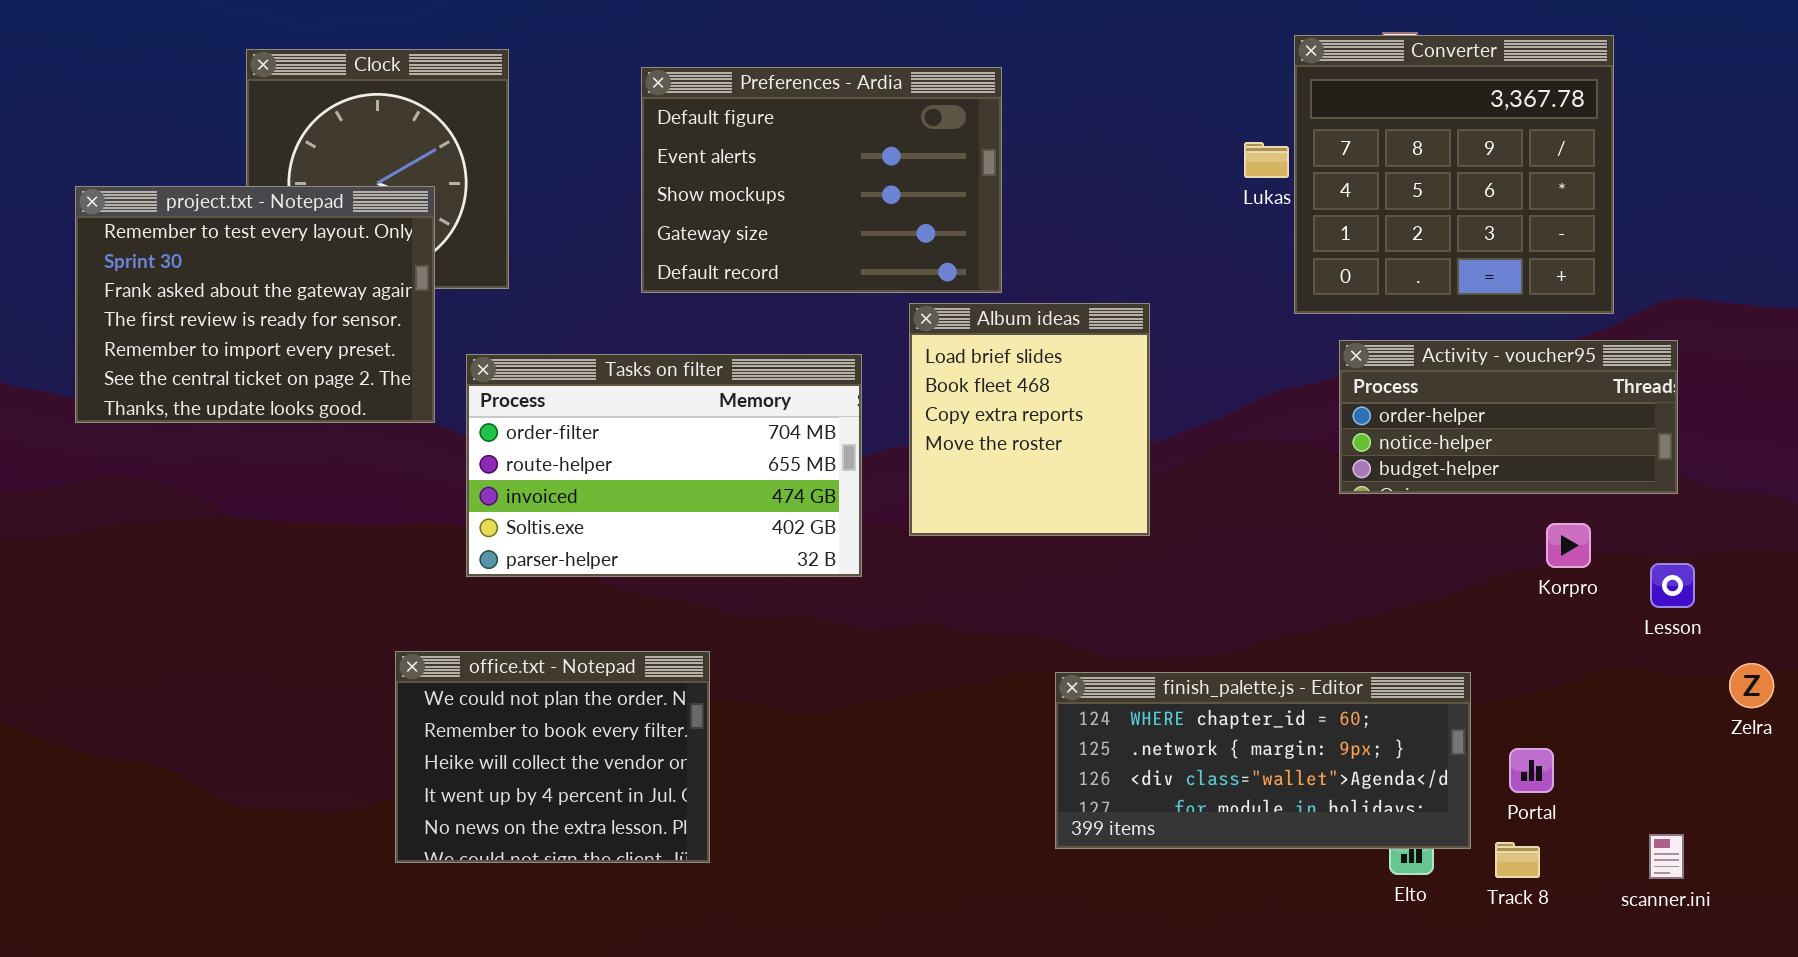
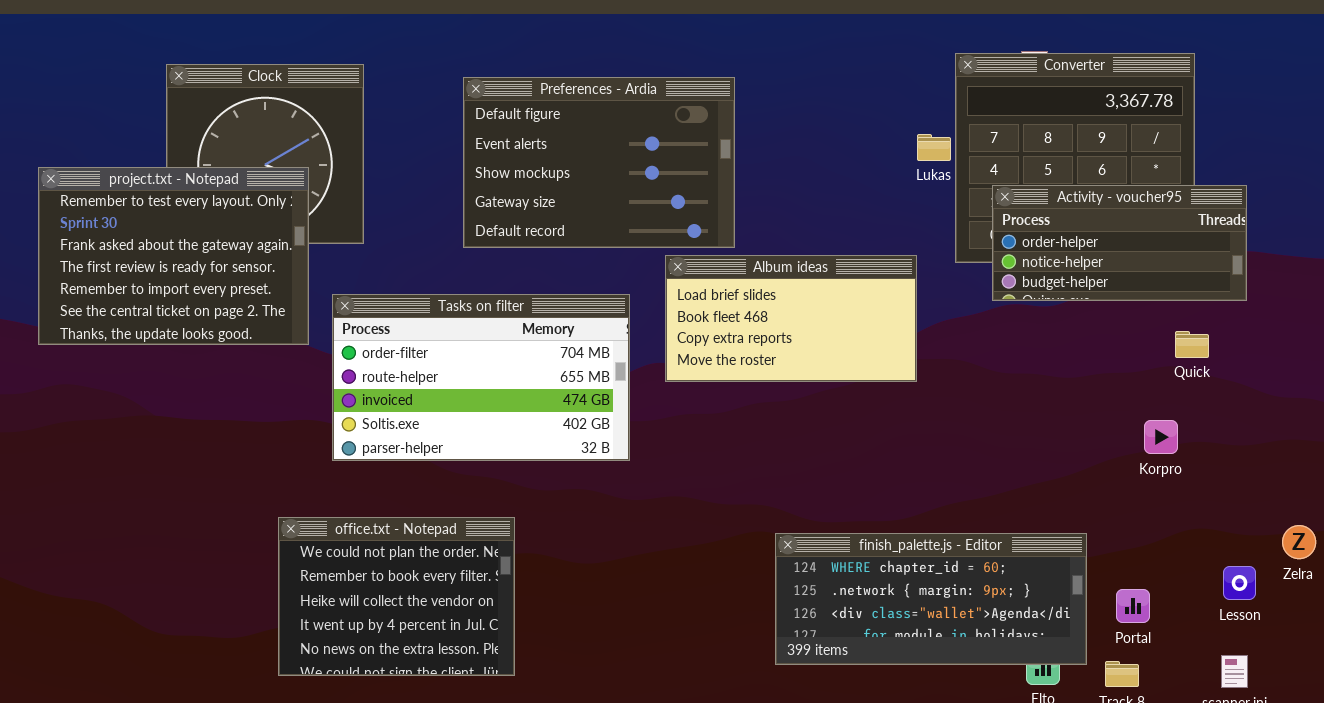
Album ideas: [909,303,1150,536] -> [665,255,917,382], resized
Activity - voucher95: [1339,340,1678,494] -> [992,185,1247,301], moved
Lesson: [1650,563,1695,608] -> [1223,566,1256,600], moved

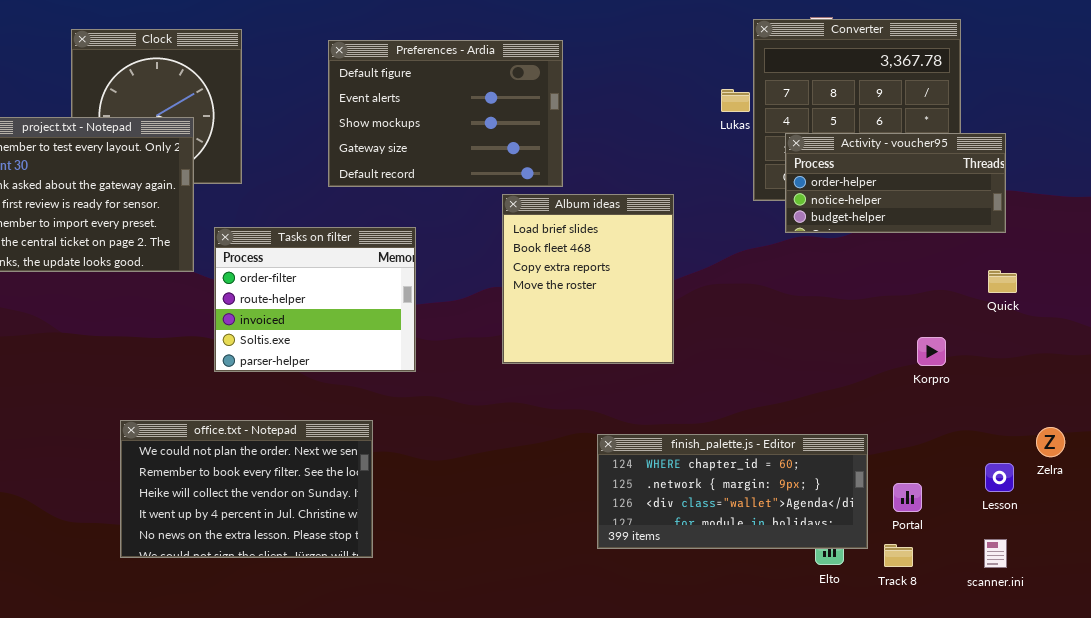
Album ideas: [665,255,917,382] -> [502,194,674,364], resized
Tasks on filter: [332,294,630,461] -> [214,227,416,372], resized
Quick: [1175,331,1209,358] -> [988,270,1017,293], moved
office.txt - Notepad: [278,517,515,676] -> [120,420,373,558], resized

